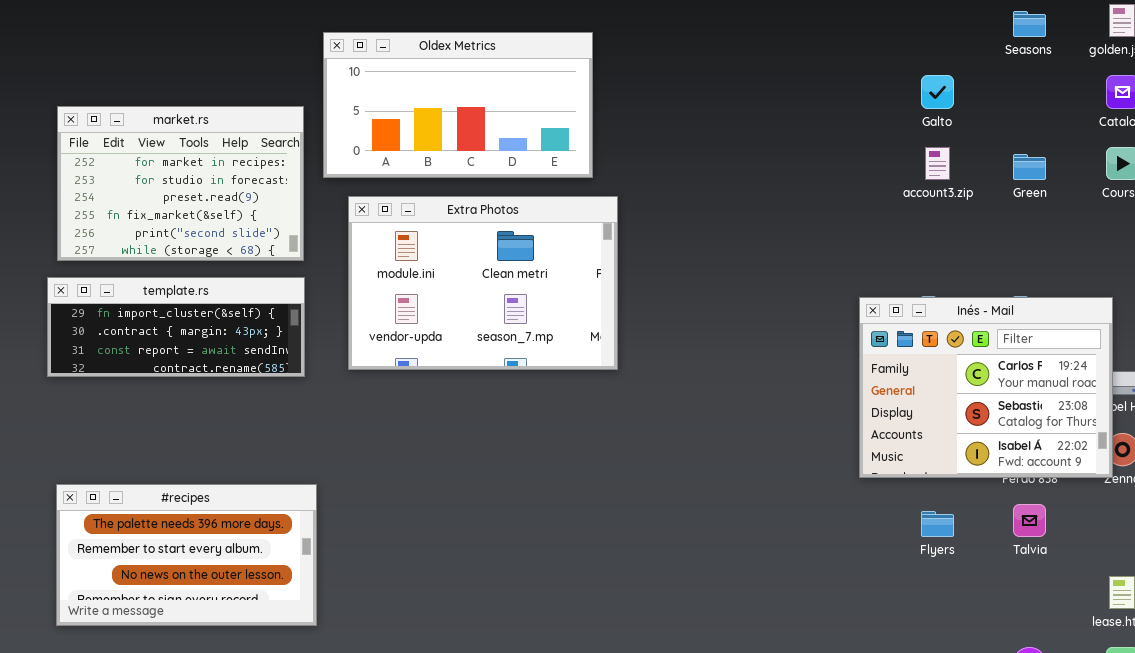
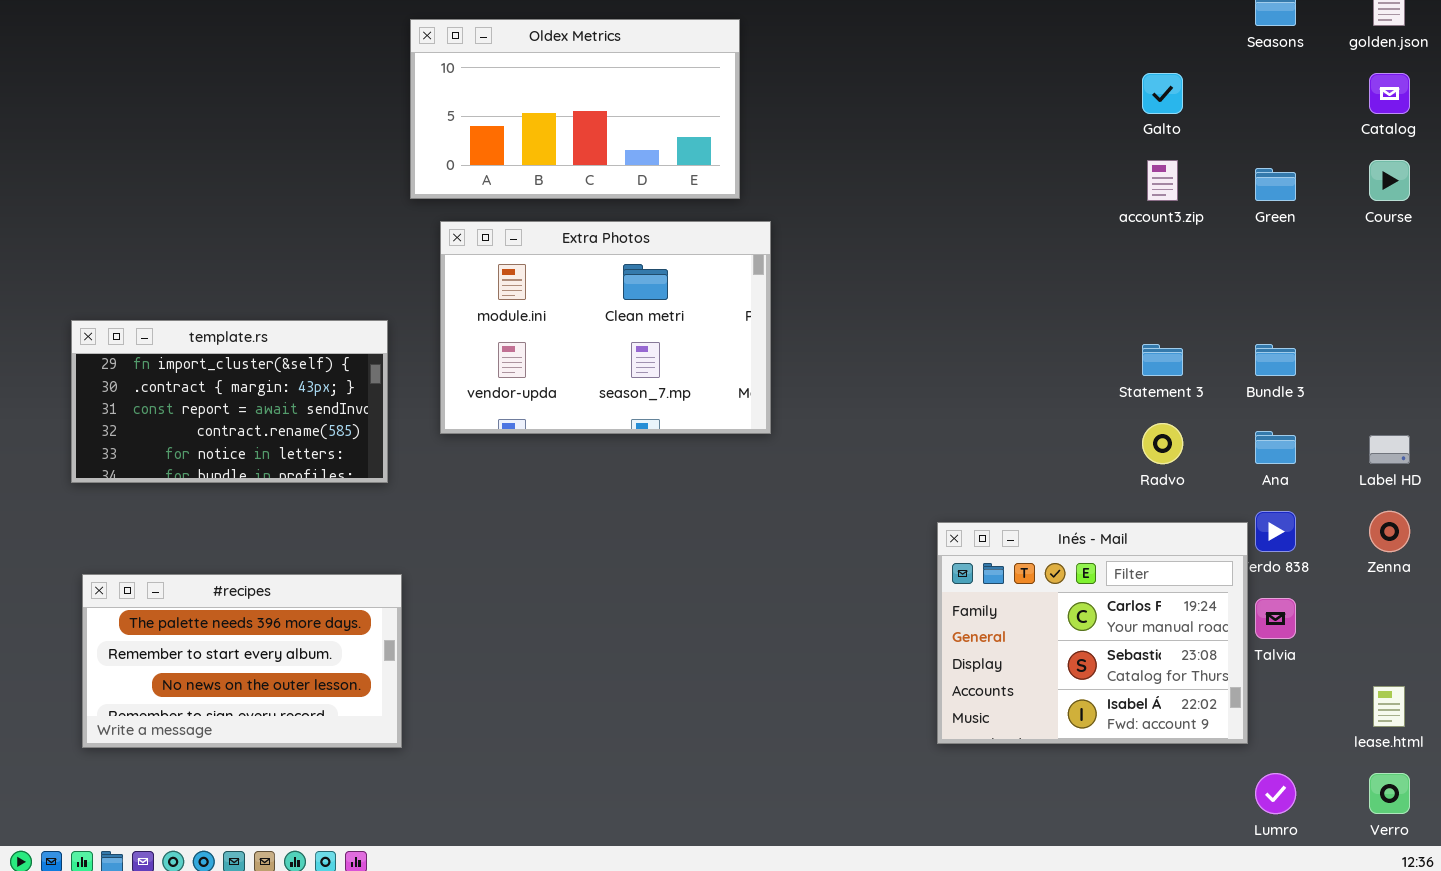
market.rs: [57,106,304,261] -> none, closed
template.rs: [47,277,305,377] -> [71,320,388,483], resized
Inés - Mail: [859,297,1113,478] -> [937,522,1248,744], moved

